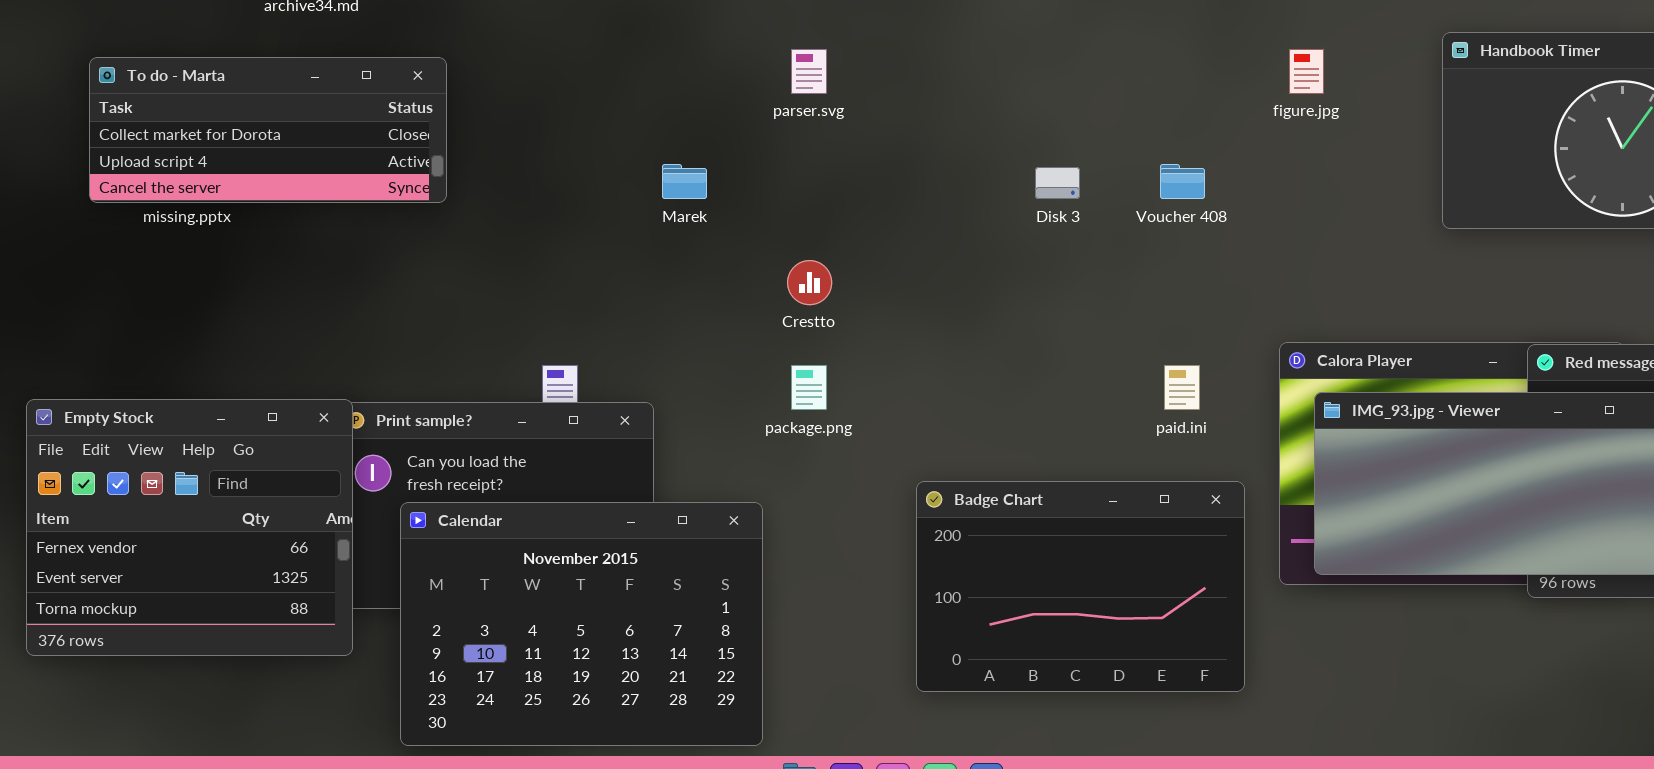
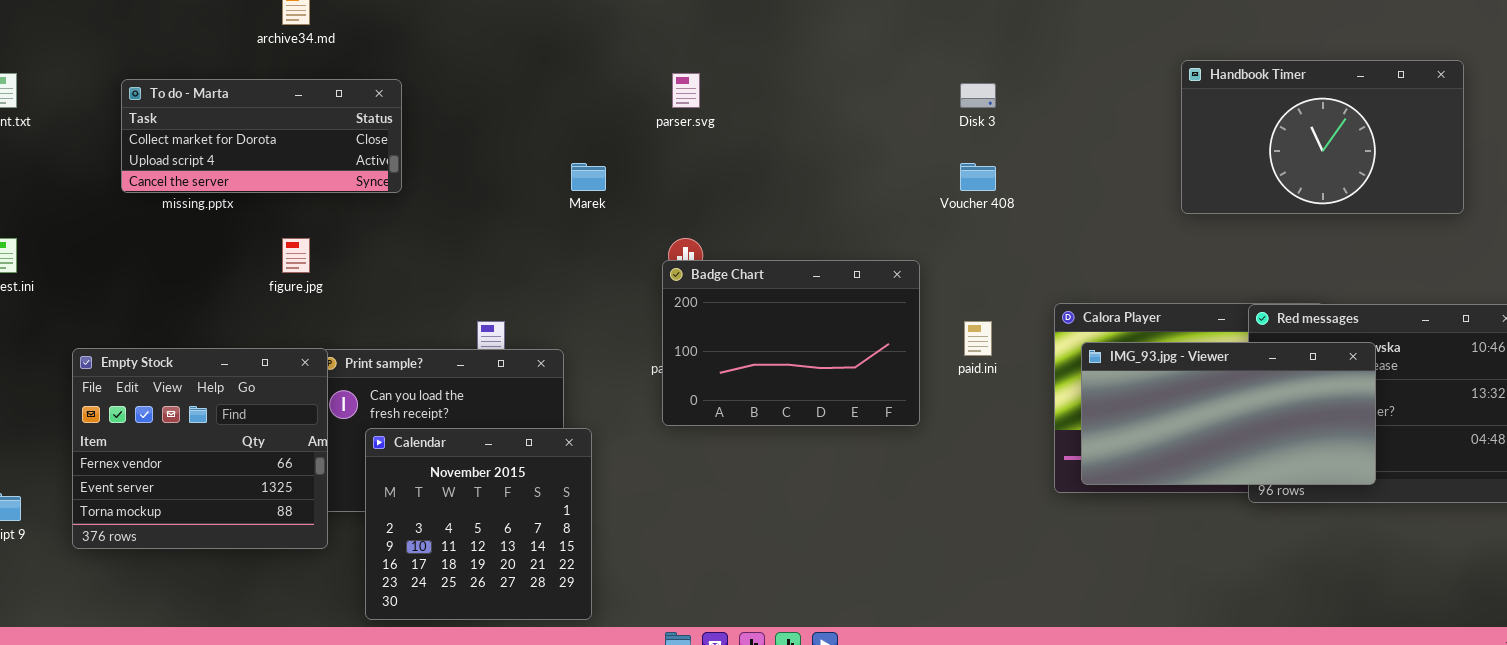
figure.jpg: [1289,49,1324,94] -> [282,238,310,273], moved
Disk 3: [1035,167,1080,199] -> [960,83,996,108], moved
Badge Chart: [916,481,1245,692] -> [662,260,920,426], moved
Calendar: [400,502,763,746] -> [365,428,592,620], resized

